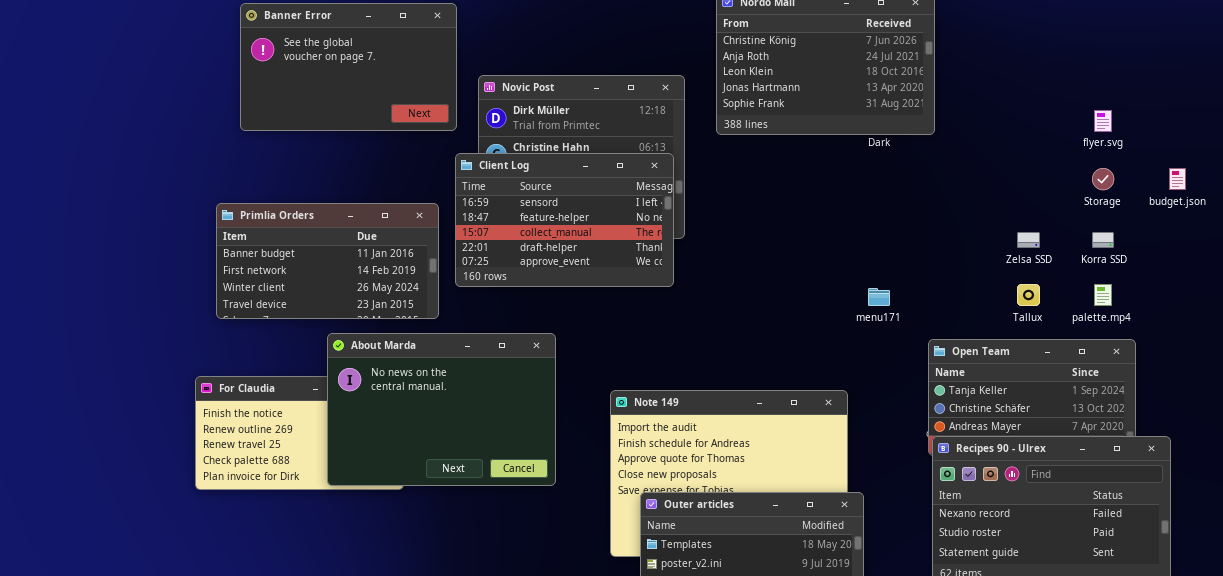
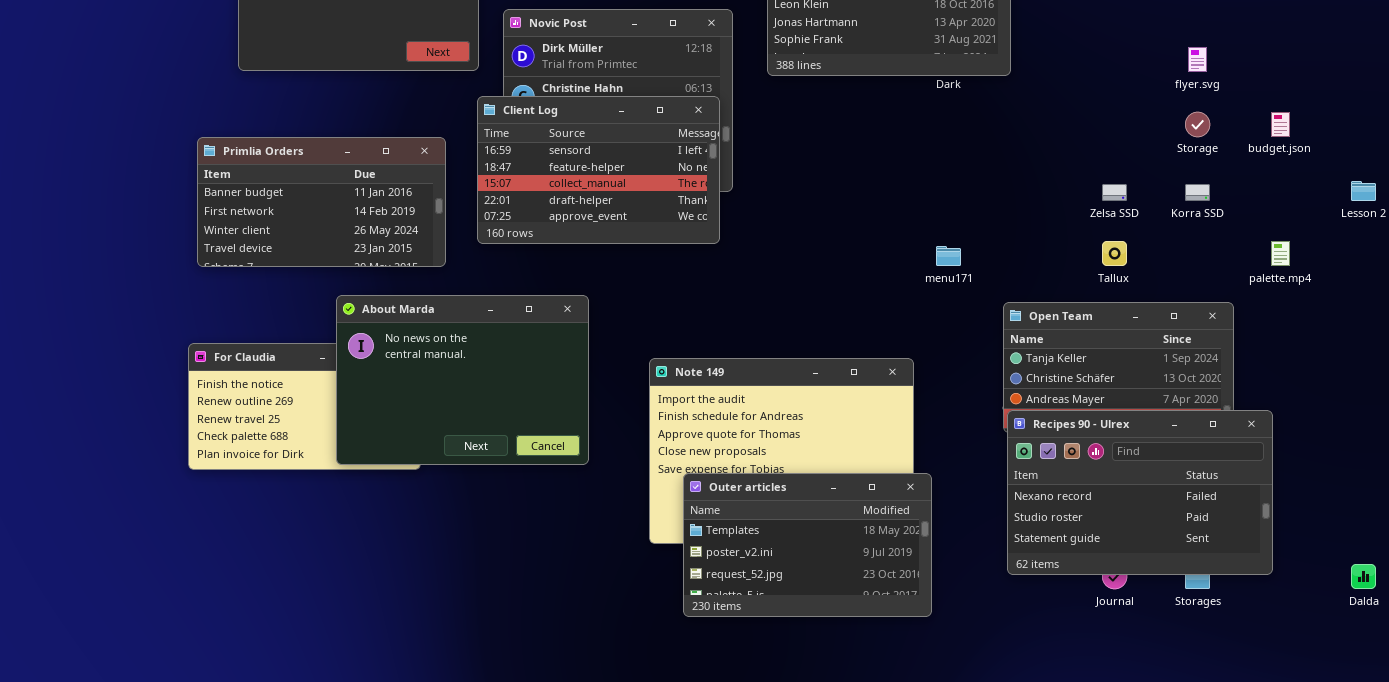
Primlia Orders: [216,203,439,319] -> [197,137,446,267], moved
palette.mp4: [1094,284,1112,306] -> [1271,241,1290,266], moved

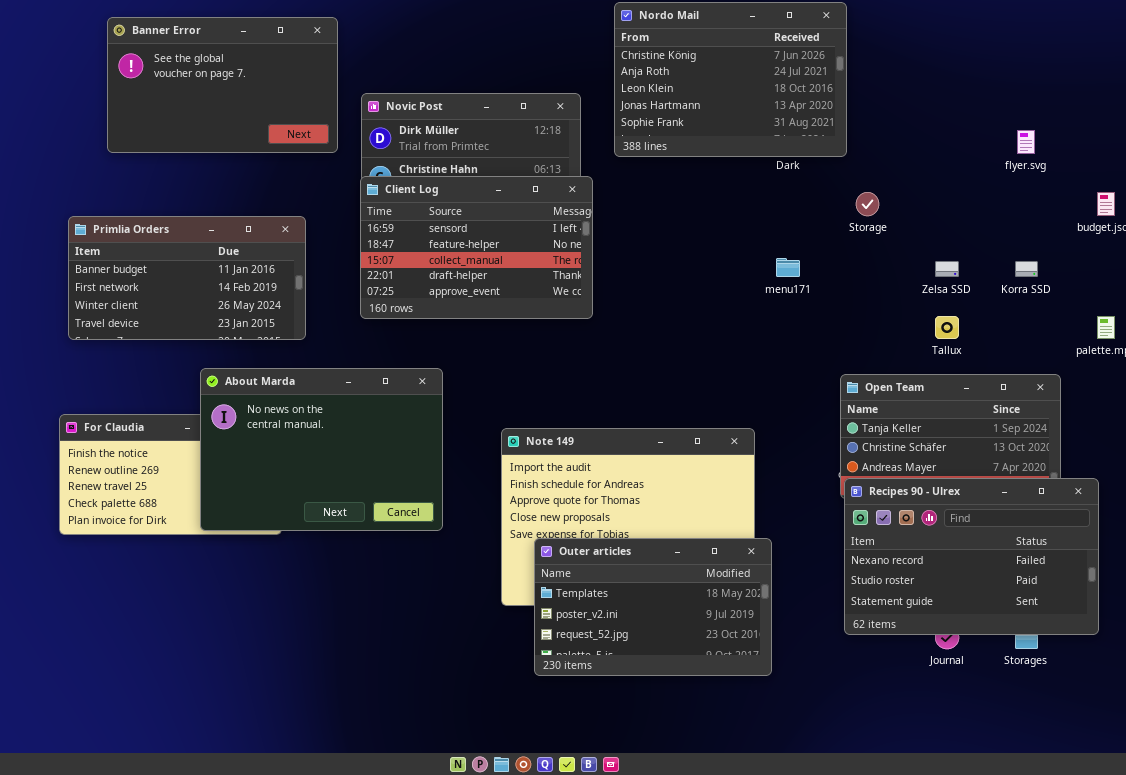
Client Log: [477,96,720,244] -> [360,176,593,319], moved
Storage: [1185,112,1210,137] -> [856,192,879,216], moved
menu171: [936,246,961,266] -> [776,258,800,277], moved

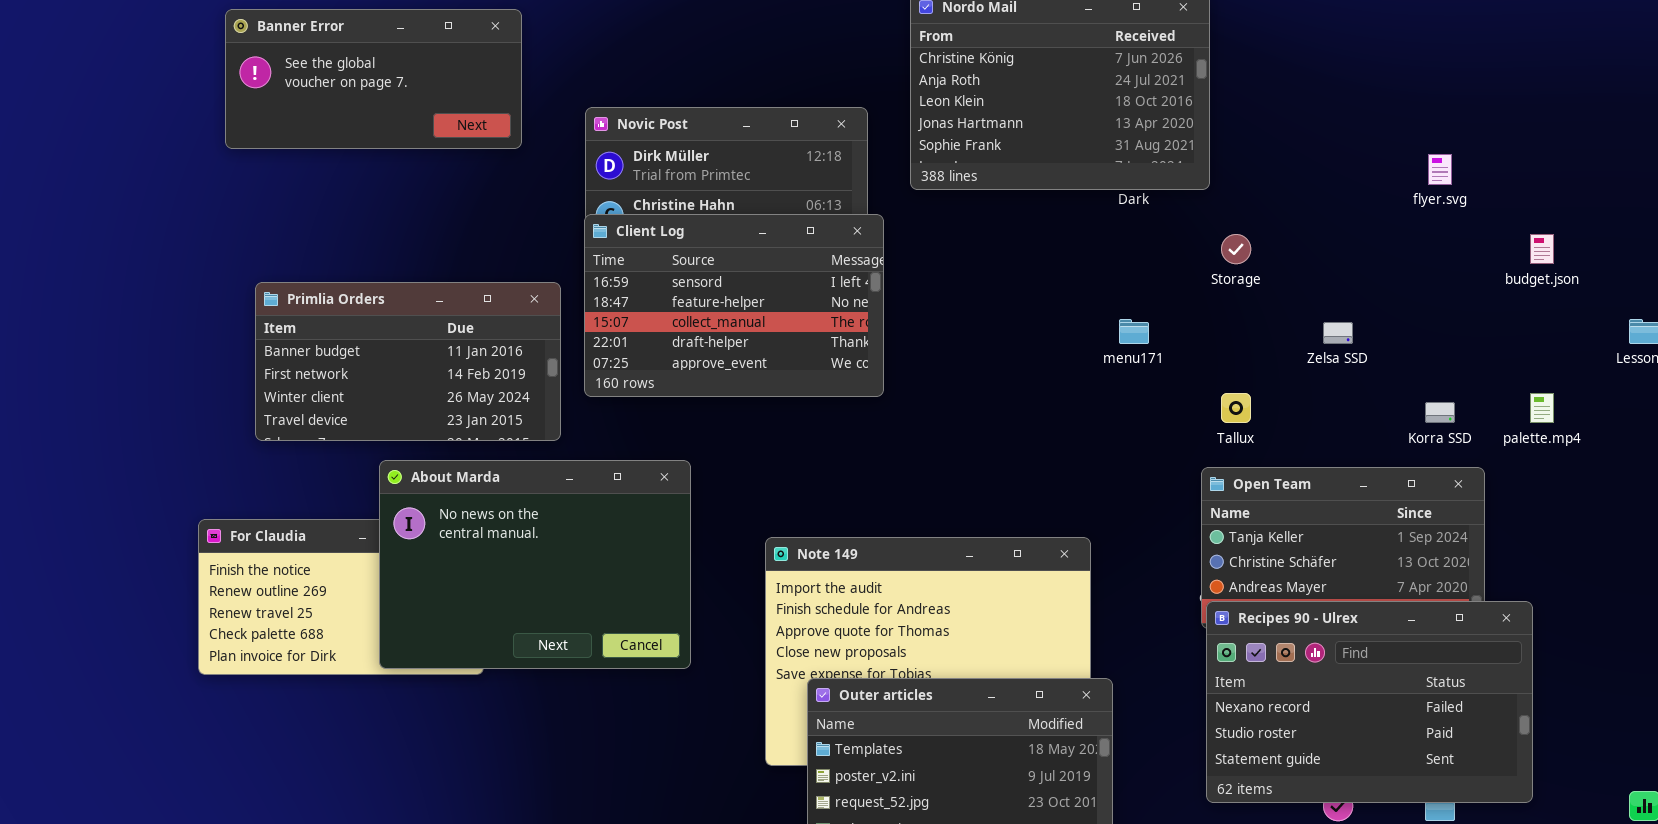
Banner Error: [107,17,338,153] -> [225,9,522,149], moved, resized
Primlia Orders: [68,216,306,340] -> [255,282,561,441], moved
Korra SSD: [1015,261,1038,277] -> [1425,402,1455,423], moved
Tallux: [935,316,959,339] -> [1221,393,1251,423], moved

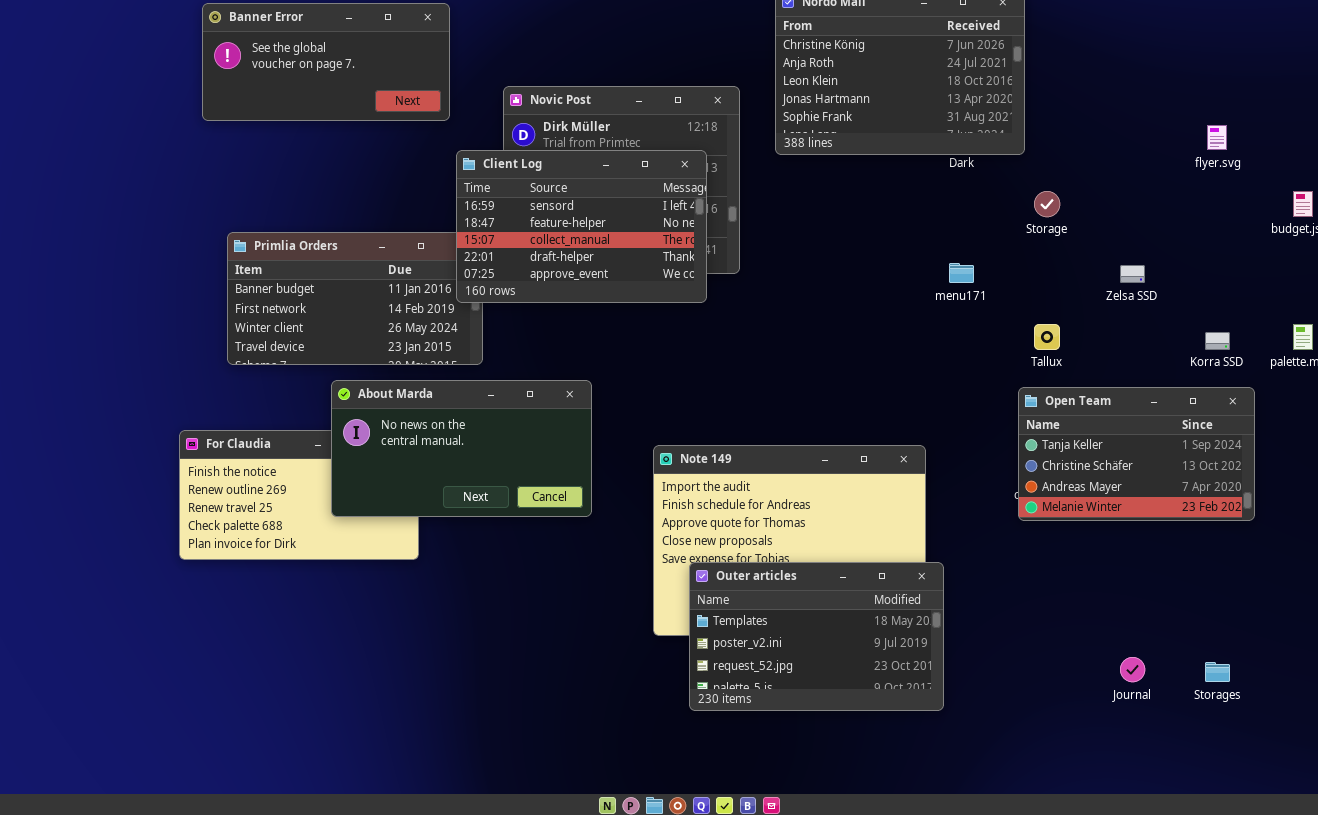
Client Log: [584,214,884,397] -> [456,150,707,303], moved
About Marda: [379,460,691,669] -> [331,380,592,517], resized
Recipes 90 - Ulrex: [1206,601,1533,803] -> none, closed

